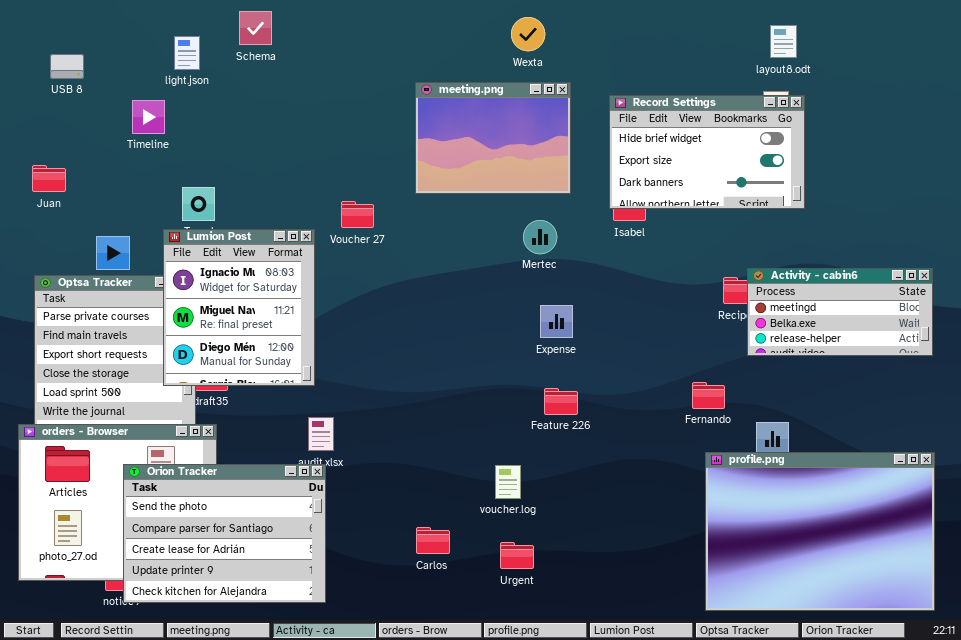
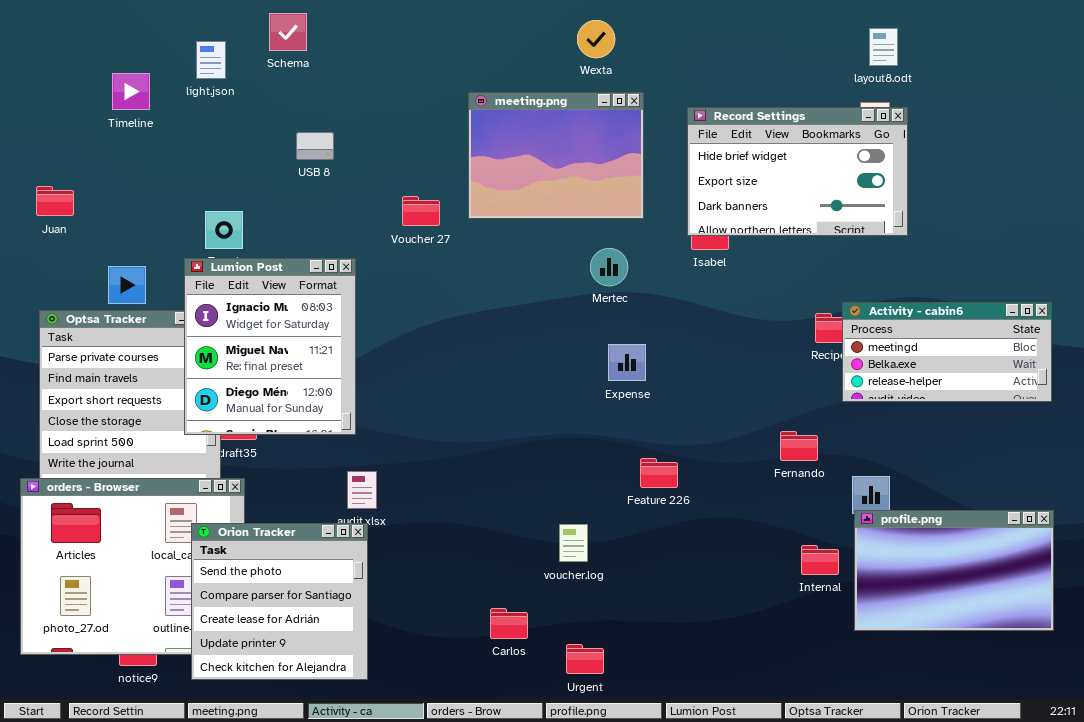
USB 8: [50,54,84,79] -> [296,132,334,160], moved
Timeline: [132,100,165,134] -> [112,73,150,110], moved
Voucher 27: [341,201,374,228] -> [402,196,440,226], moved
Feature 226: [544,388,578,415] -> [640,458,678,488], moved
profile.png: [705,452,935,611] -> [854,510,1054,631], resized
Orion Tracker: [123,464,326,603] -> [191,523,368,680], resized
Carlos: [416,527,450,554] -> [490,608,528,639], moved
Urgent: [500,542,534,569] -> [566,644,604,674], moved

